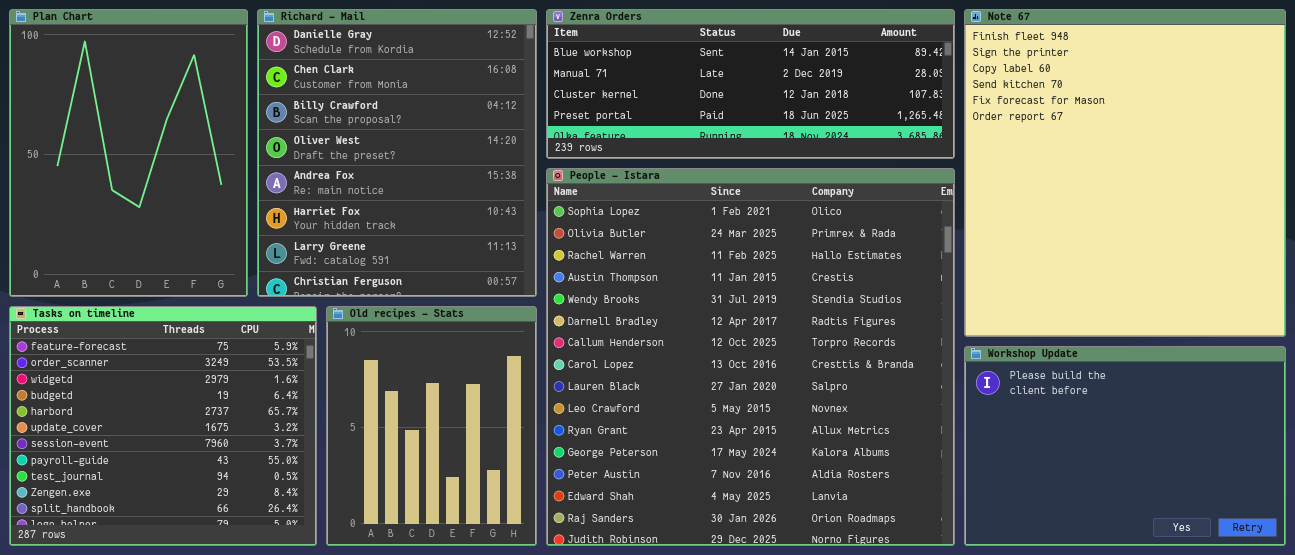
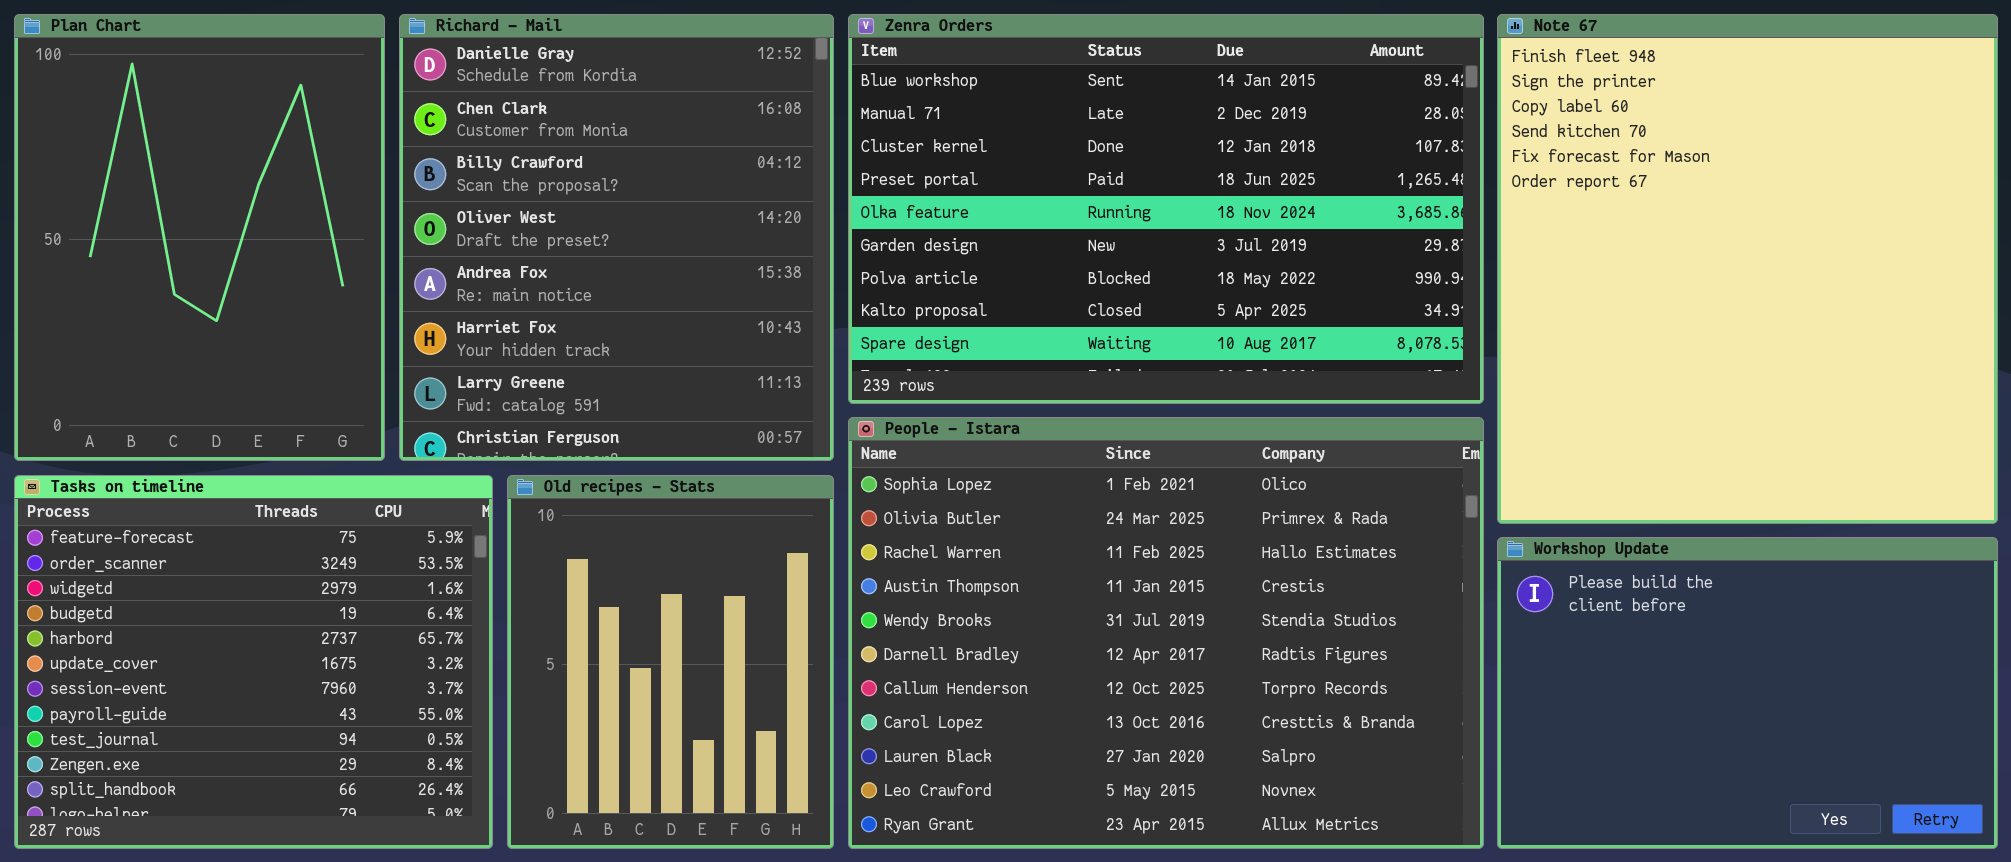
Zenra Orders: [546,9,955,159] -> [848,14,1484,404], resized
People - Istara: [546,168,955,546] -> [848,417,1484,849], resized

